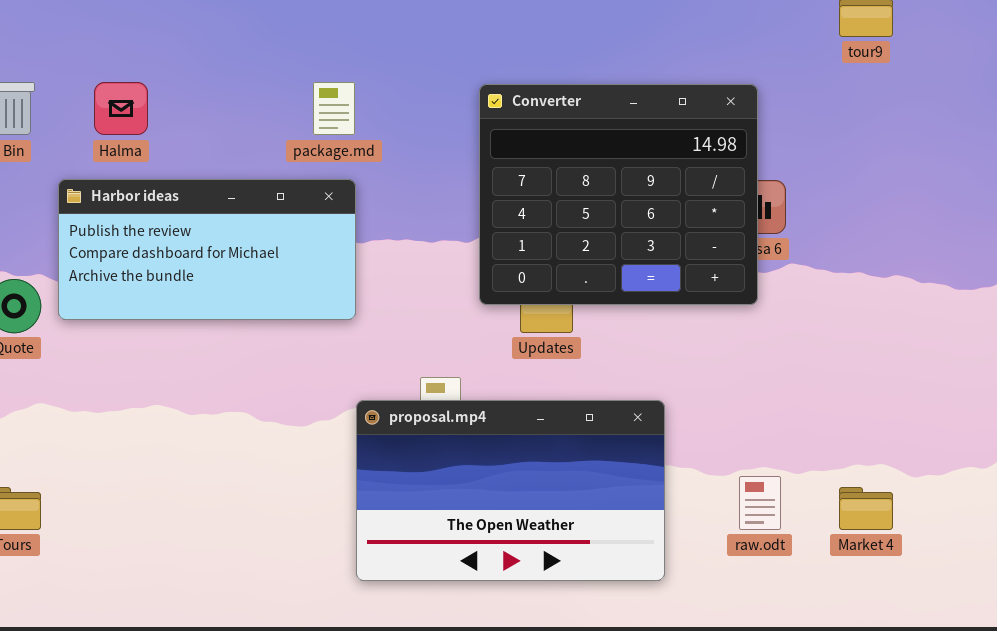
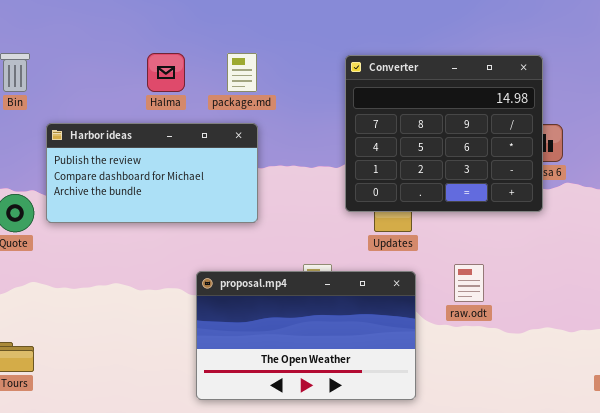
Halma: [94,82,148,135] -> [147,53,185,92], moved
proposal.mp4: [356,400,665,581] -> [196,271,416,400], moved
raw.odt: [739,476,781,530] -> [454,264,484,302], moved

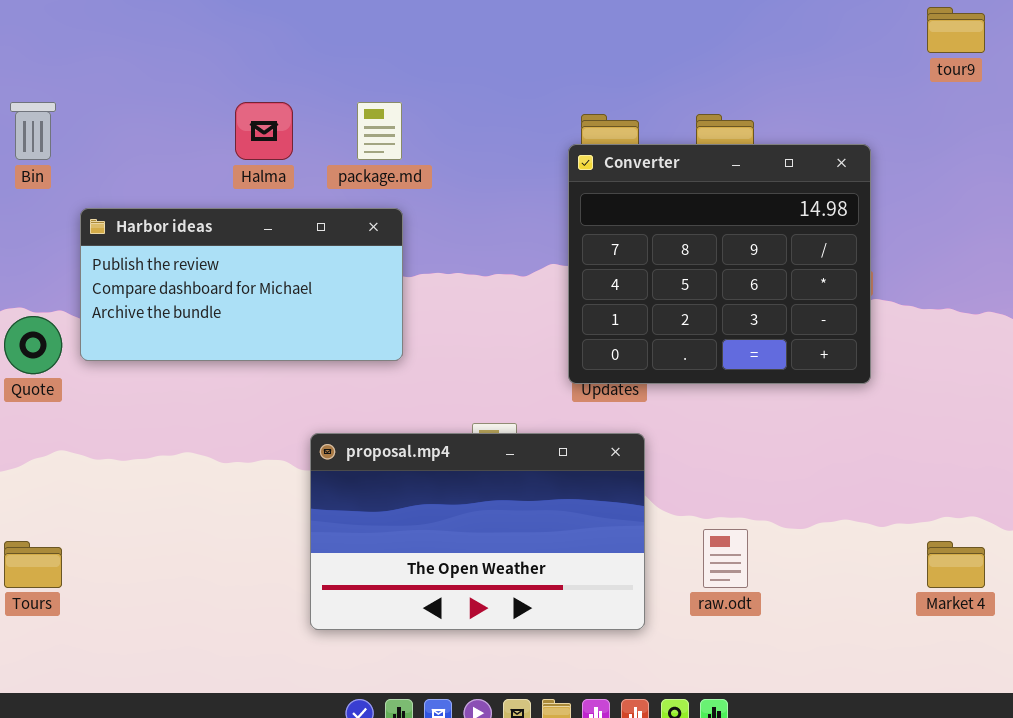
Converter: [345,55,543,212] -> [568,144,871,384], moved
raw.odt: [454,264,484,302] -> [703,529,748,588], moved

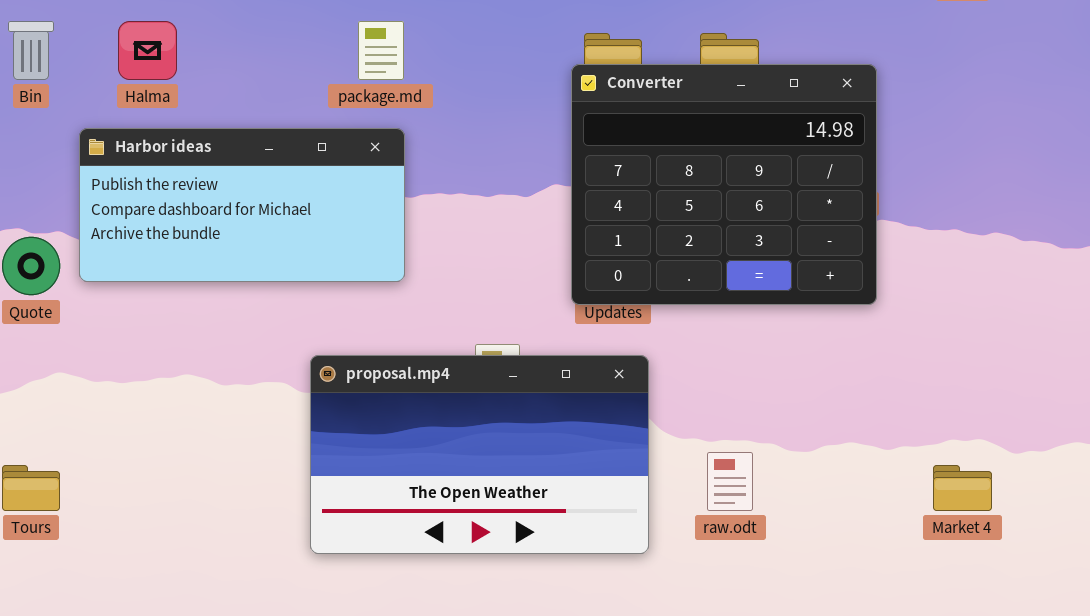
Halma: [235,102,293,160] -> [118,21,177,80], moved

